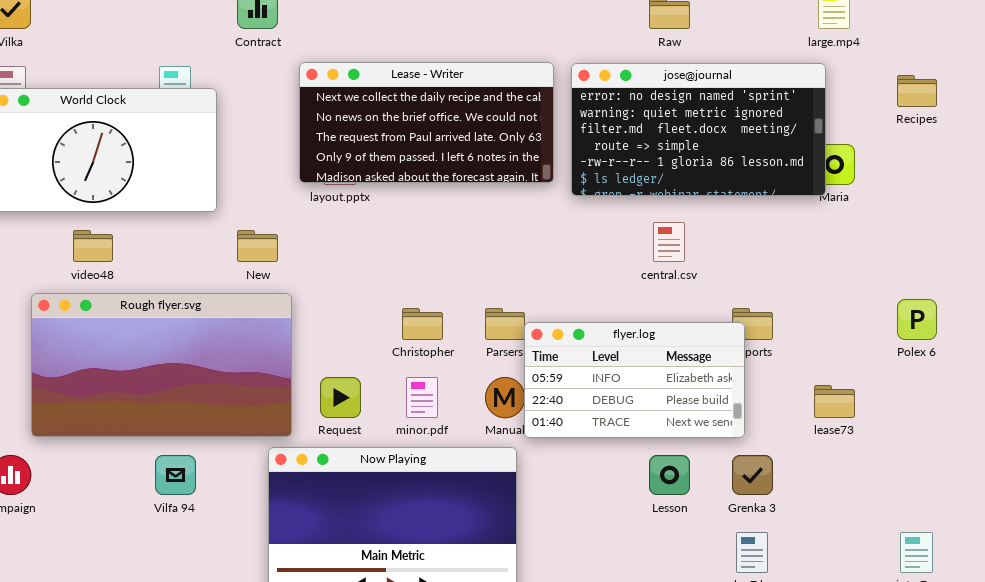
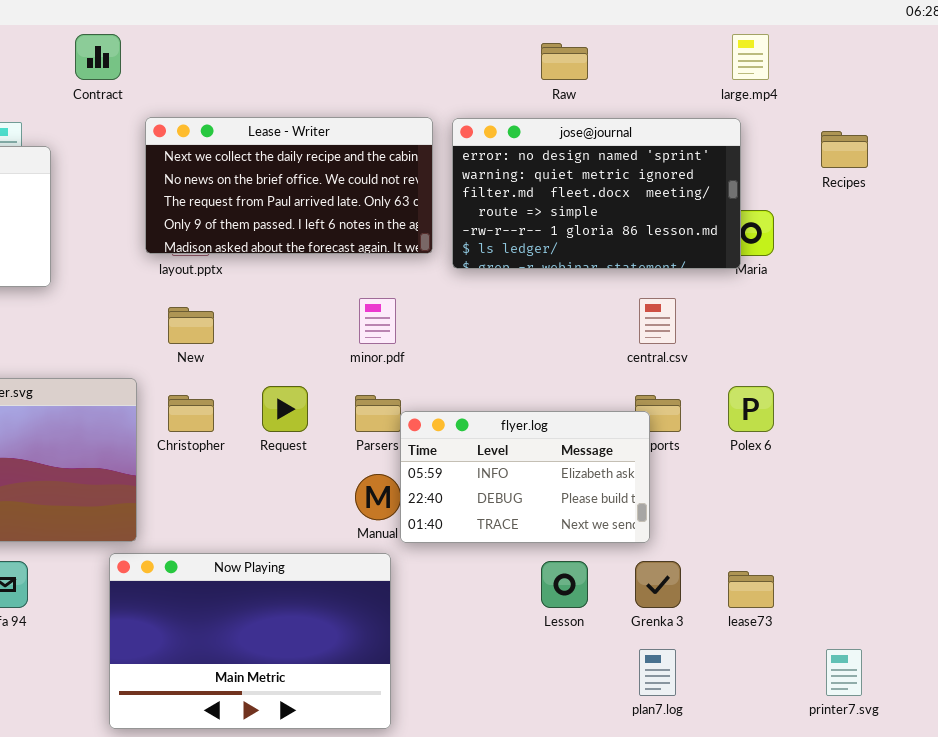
central.csv: [653,222,685,262] -> [639,298,676,344], moved
New: [237,230,278,262] -> [168,307,214,344], moved
Polex 6: [897,299,937,340] -> [728,386,774,432], moved
Christopher: [402,308,443,340] -> [168,395,214,432], moved
Request: [320,377,361,418] -> [262,386,308,432], moved
minor.pdf: [406,377,438,418] -> [359,298,396,344], moved
lease73: [814,385,855,418] -> [728,571,774,608], moved

